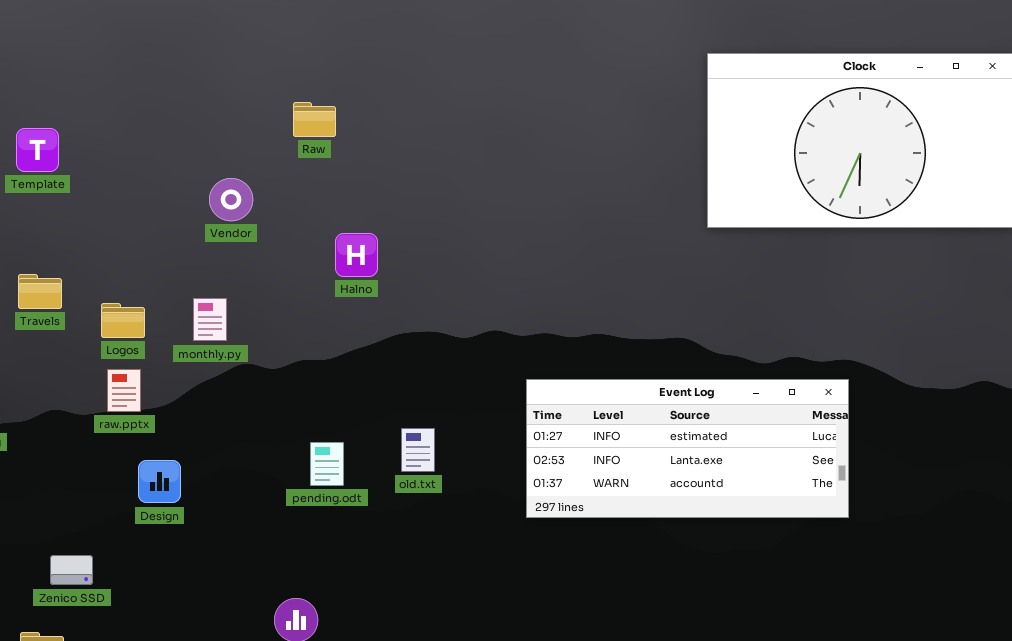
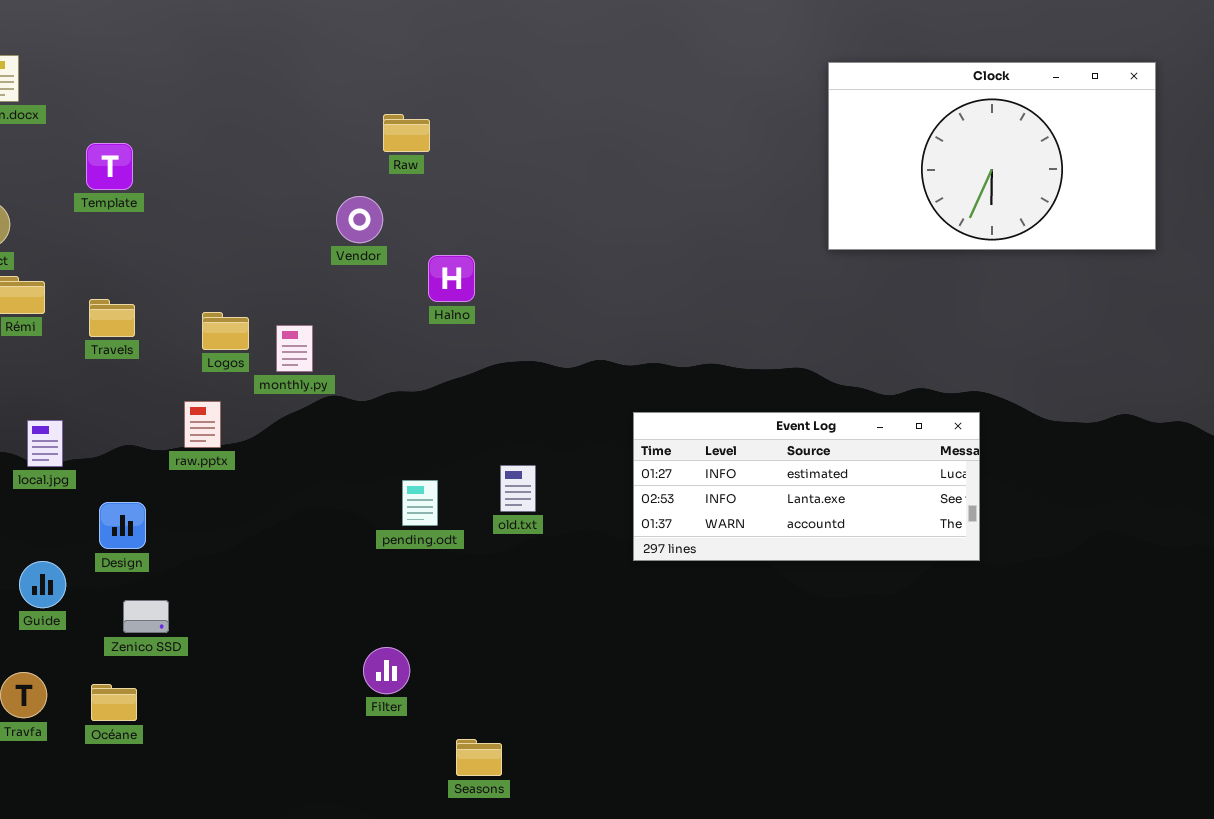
Vendor: [209,178,253,221] -> [336,196,383,243], moved
Logos: [101,303,145,338] -> [202,312,249,350], moved
Design: [138,460,181,503] -> [99,502,146,549], moved

